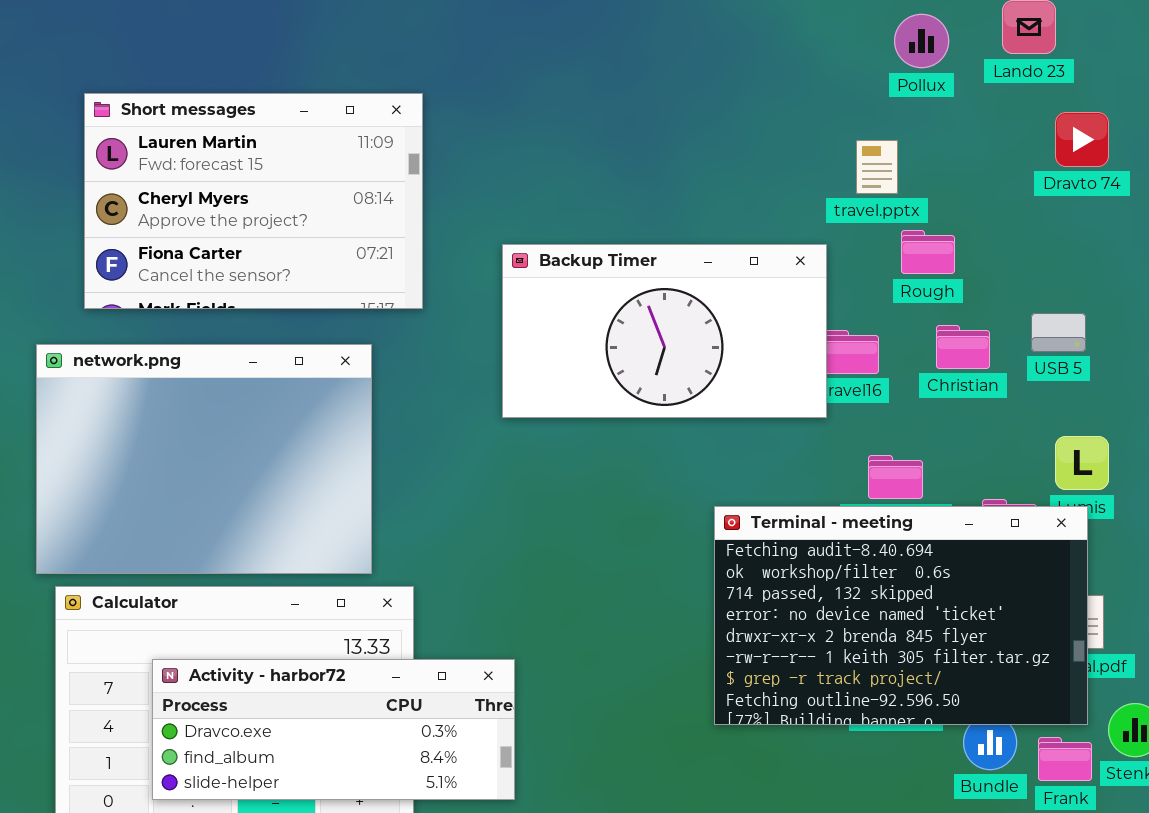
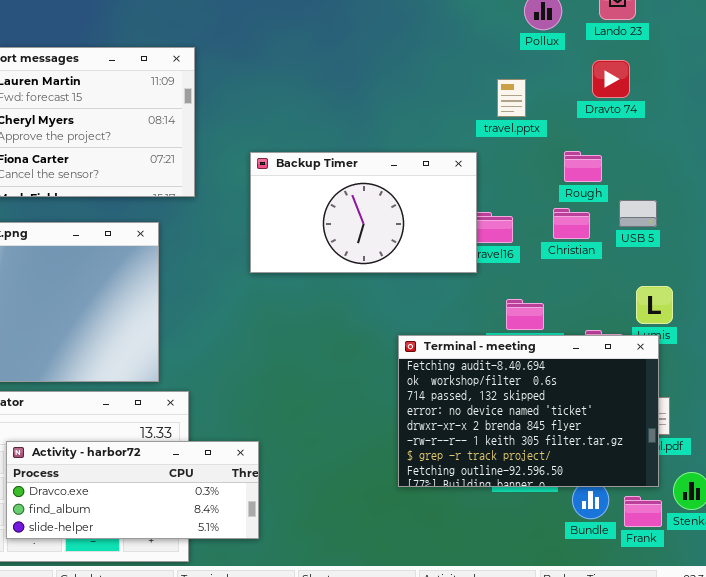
Dravto 74: [1055,112,1109,167] -> [592,60,630,98], moved
Rough: [901,230,955,274] -> [564,151,602,182], moved

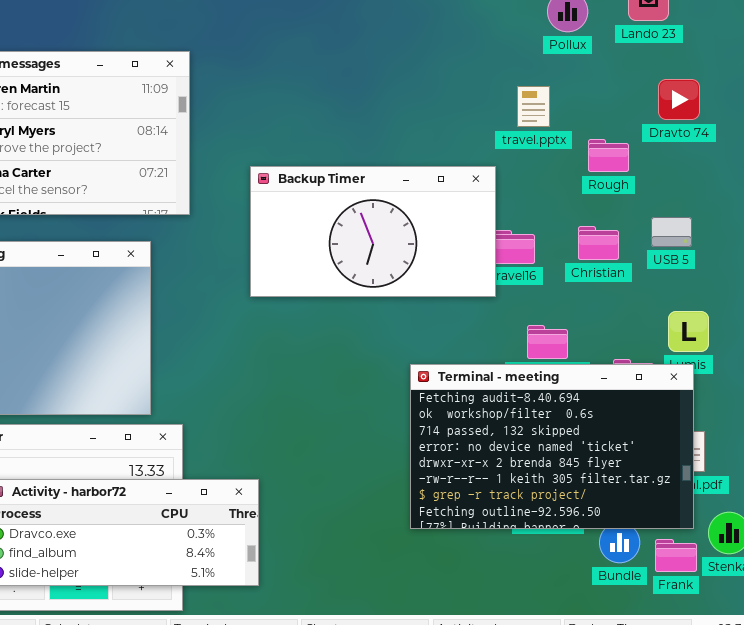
Dravto 74: [592,60,630,98] -> [658,79,700,120], moved
Rough: [564,151,602,182] -> [588,139,629,172], moved

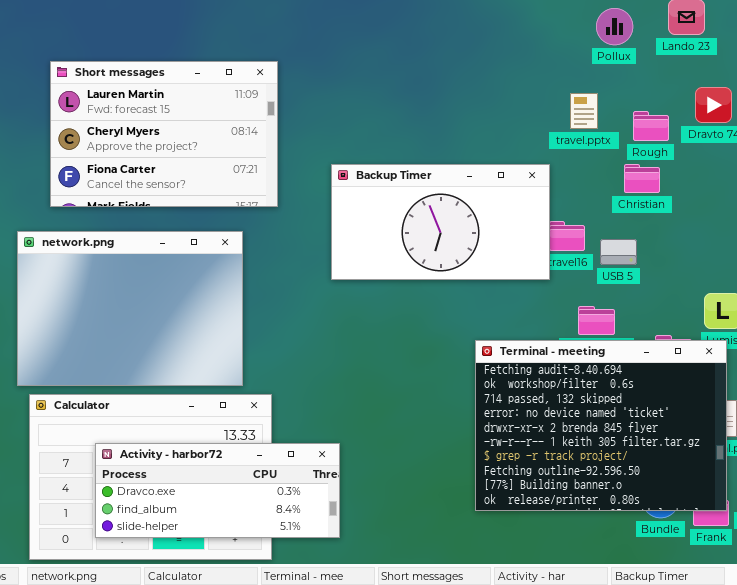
Rough: [588,139,629,172] -> [633,111,669,141], moved
USB 5: [651,217,692,247] -> [600,239,637,265], moved
Christian: [578,226,619,260] -> [624,164,660,193], moved
Terminal - meeting: [410,364,694,529] -> [475,340,727,511], resized

